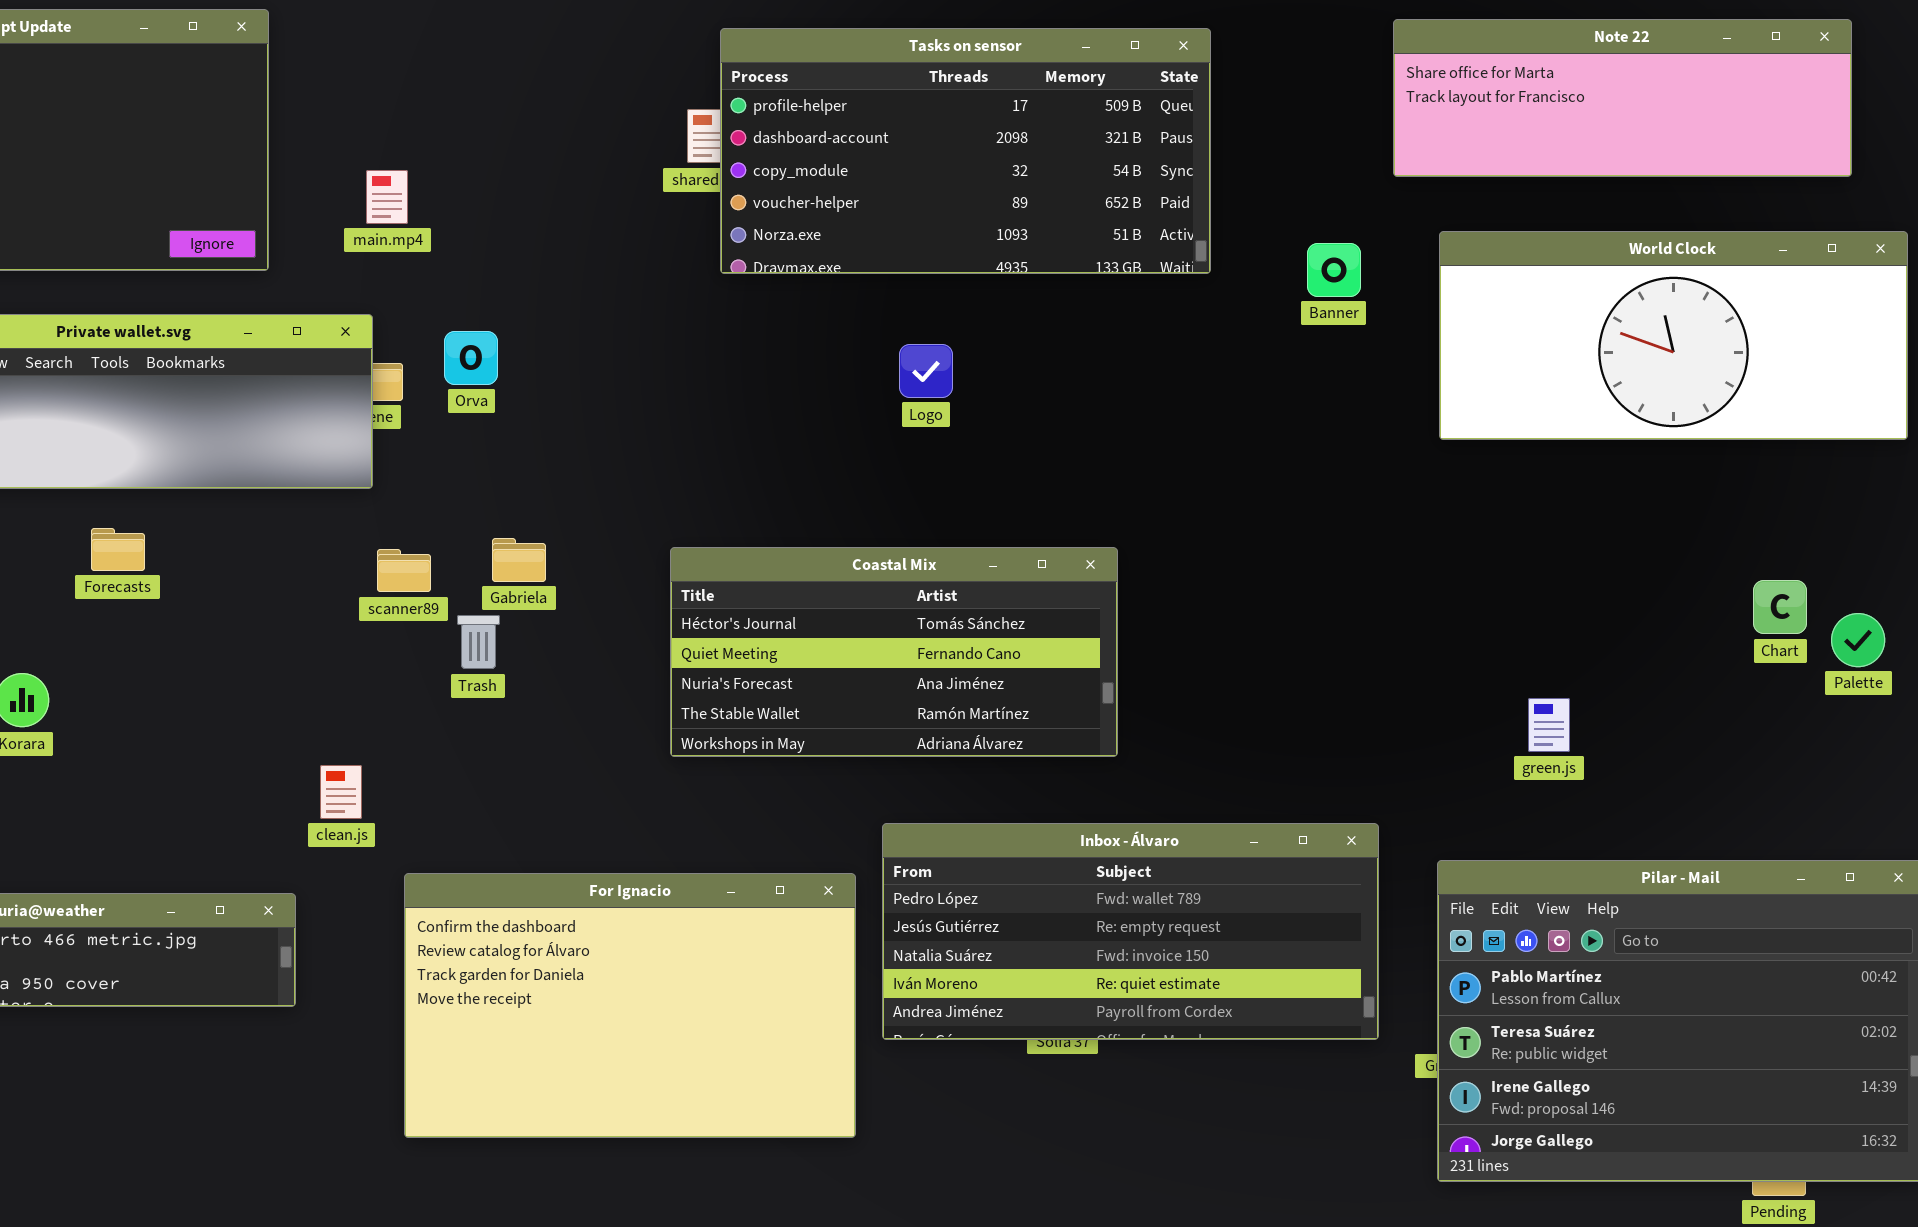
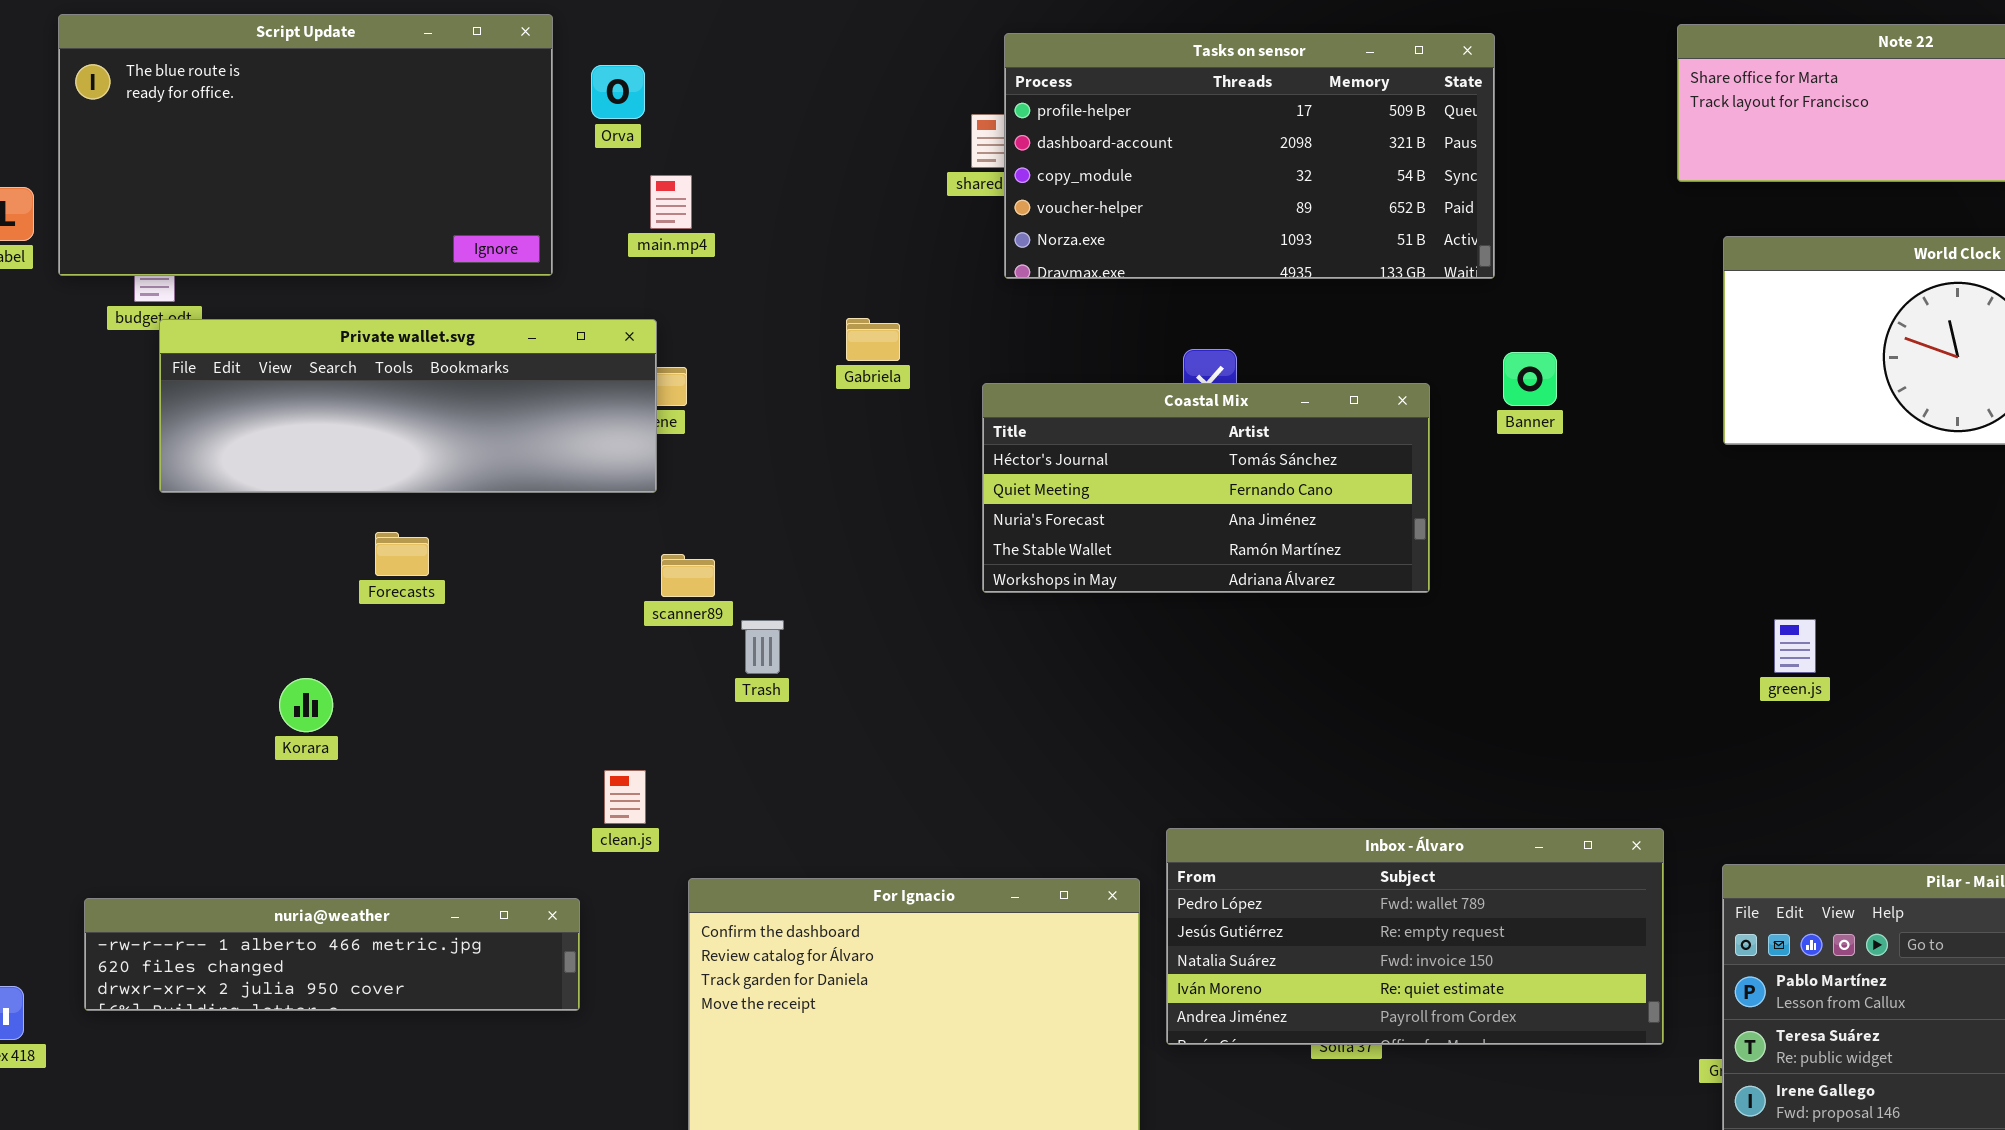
Banner: [1307,243,1361,297] -> [1503,352,1557,406], moved
Orva: [444,331,498,385] -> [591,65,645,119], moved
Gabriela: [492,538,546,582] -> [846,318,900,361], moved
Coastal Mix: [670,547,1118,757] -> [982,383,1430,593], moved
green.js: [1528,698,1570,752] -> [1774,619,1816,673], moved

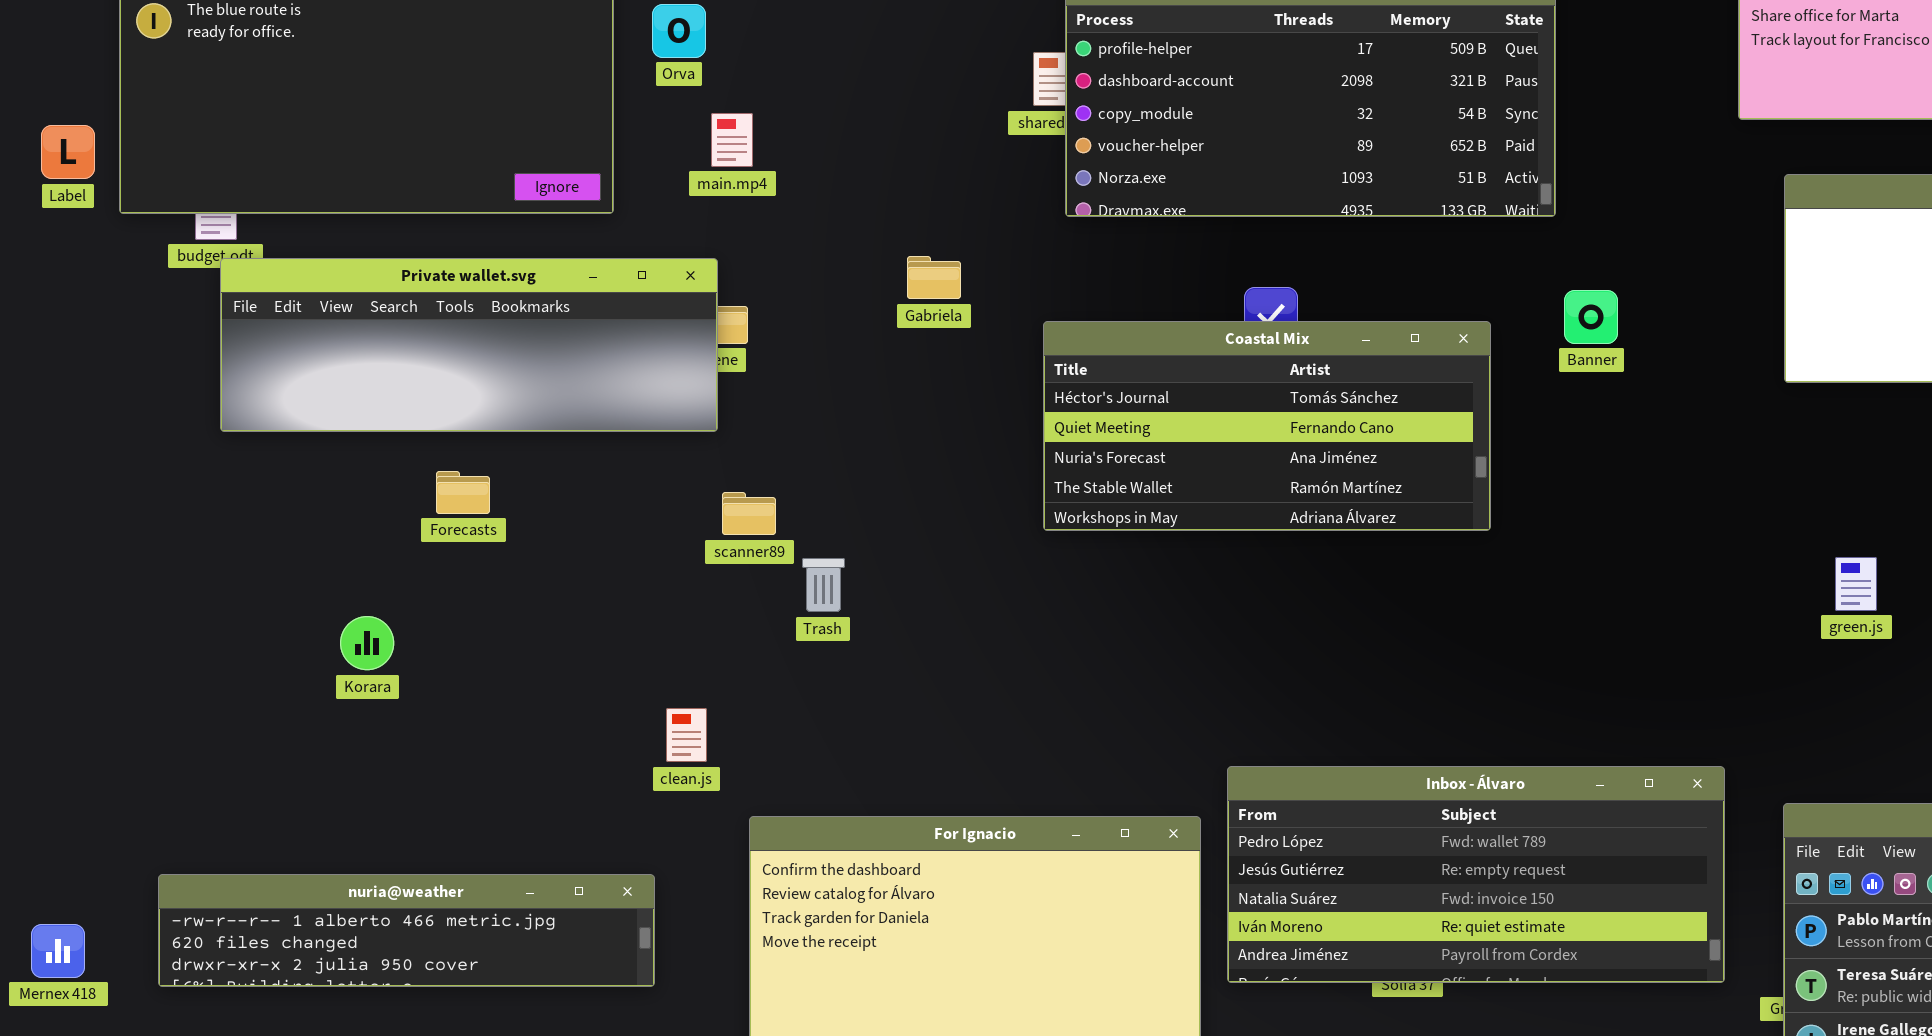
nuria@weather: [84,898,580,1011] -> [158,874,655,987], moved

